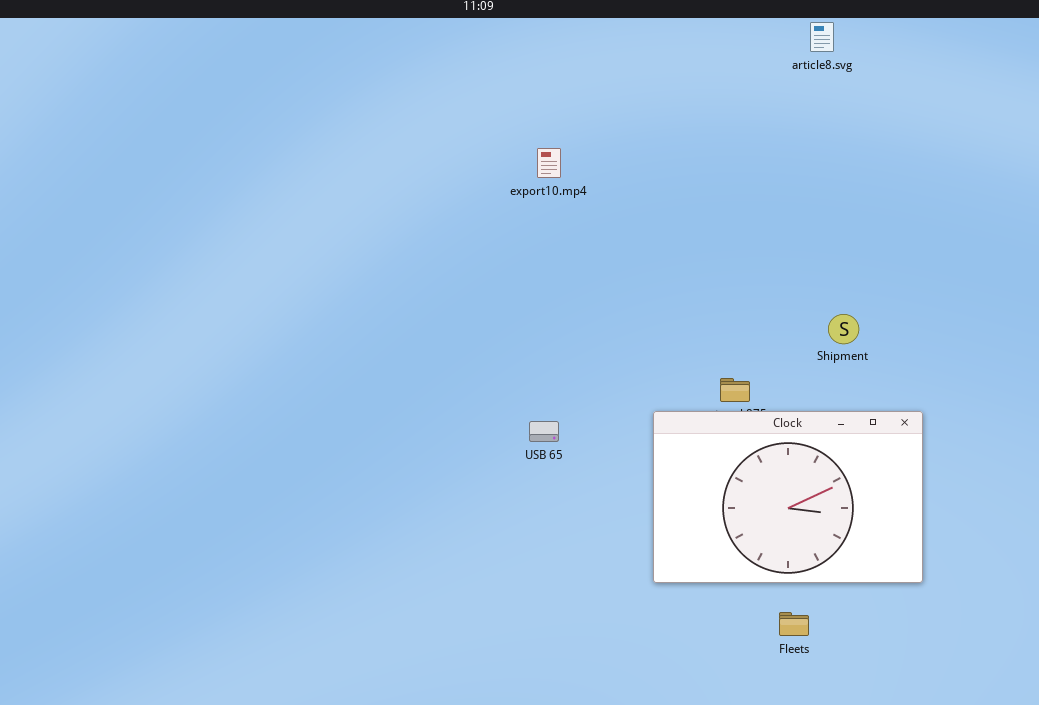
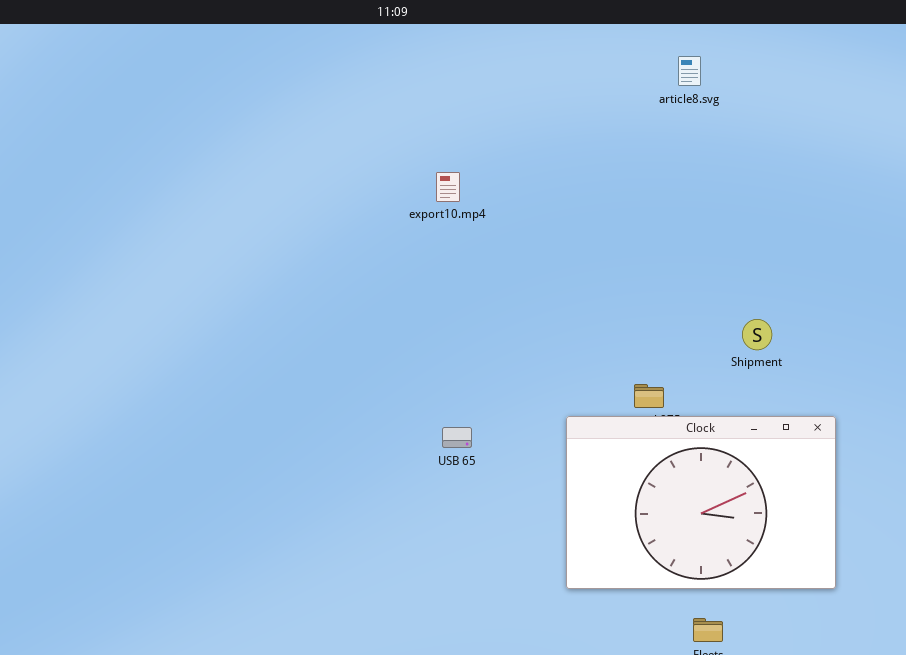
article8.svg: [810,22,834,52] -> [678,56,701,86], moved
export10.mp4: [537,148,561,178] -> [436,172,460,202], moved

